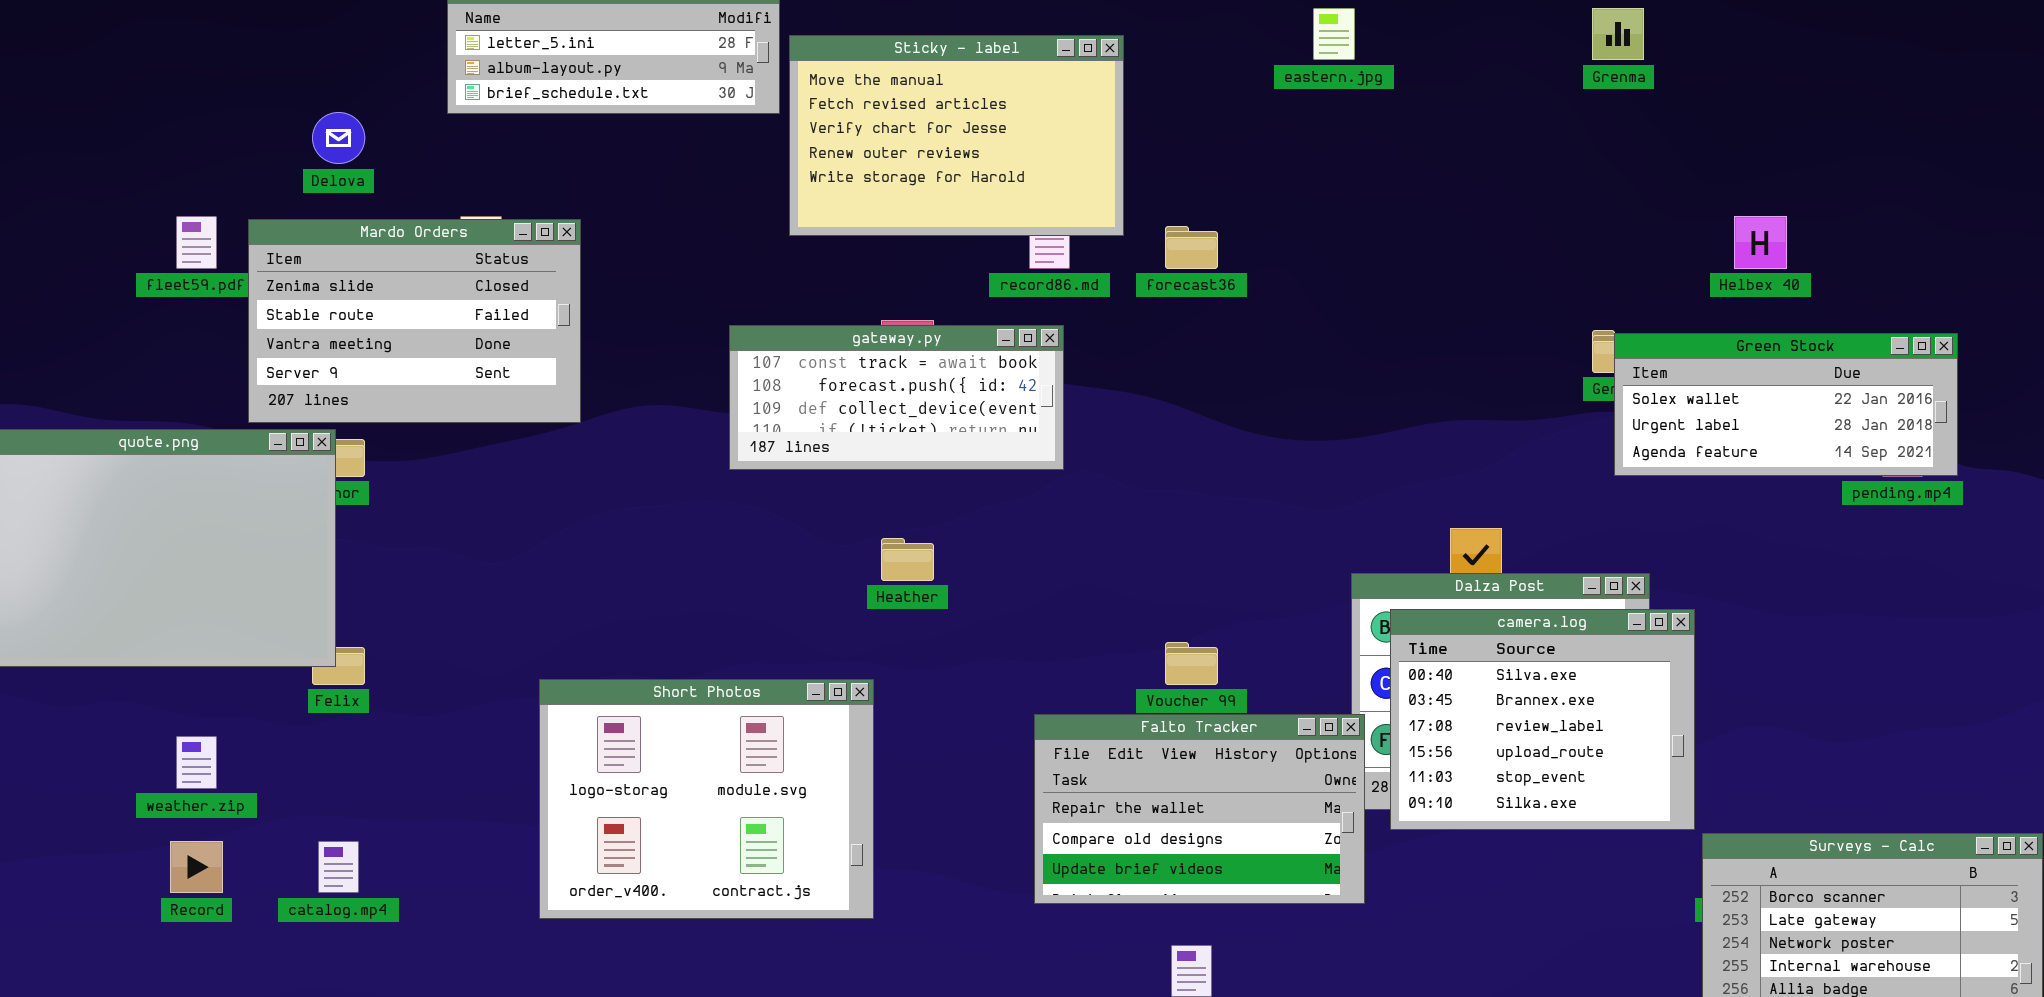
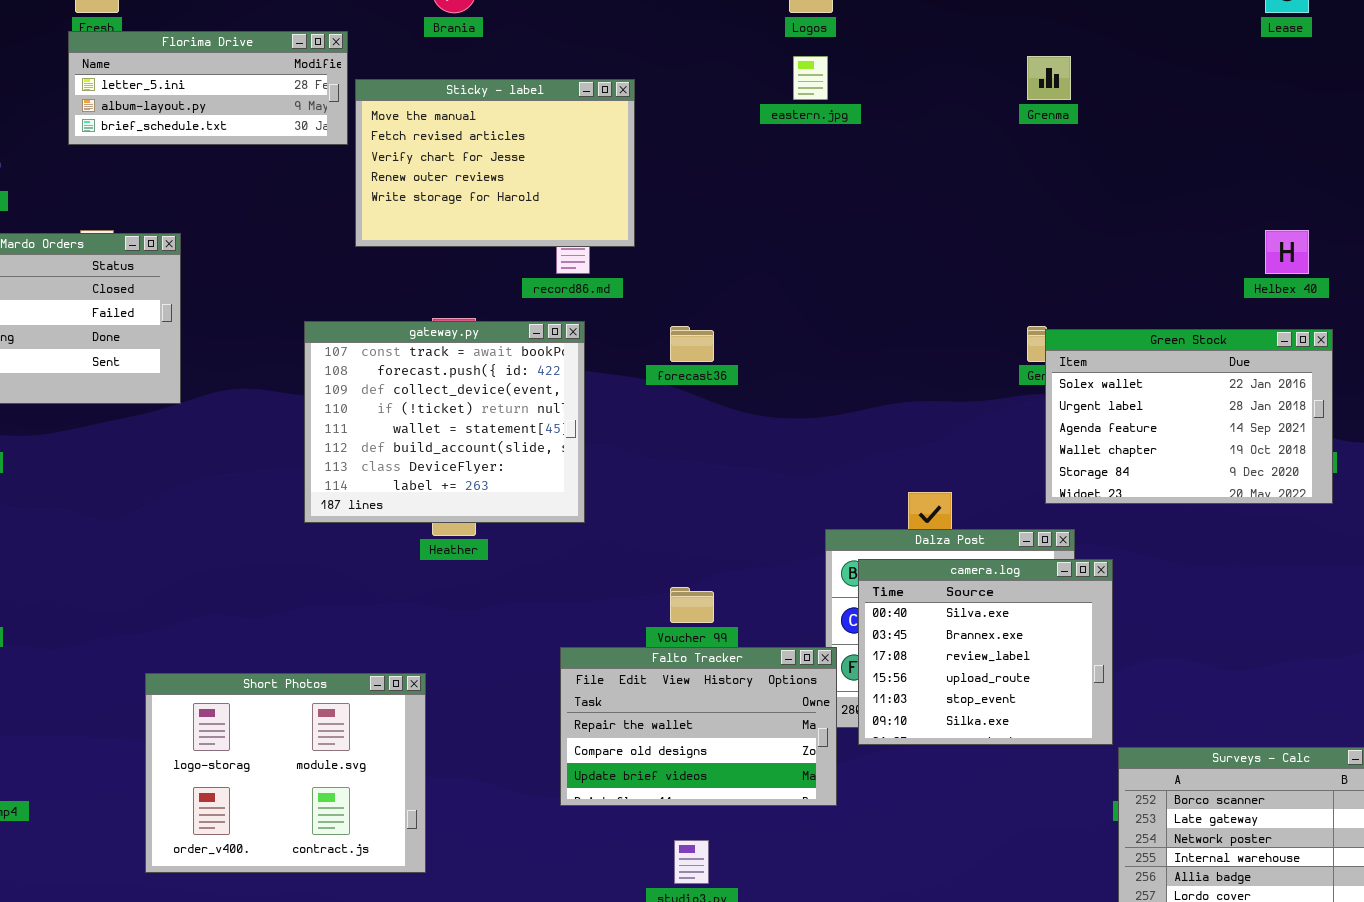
Helbex 40: [1734,216,1787,269] -> [1265,230,1309,274], moved
forecast36: [1165,226,1218,269] -> [670,326,714,362], moved
gateway.py: [729,325,1064,470] -> [304,321,585,523], resized
Green Stock: [1614,333,1958,476] -> [1045,329,1333,504], resized
Short Photos: [539,679,874,919] -> [145,673,426,873], moved

